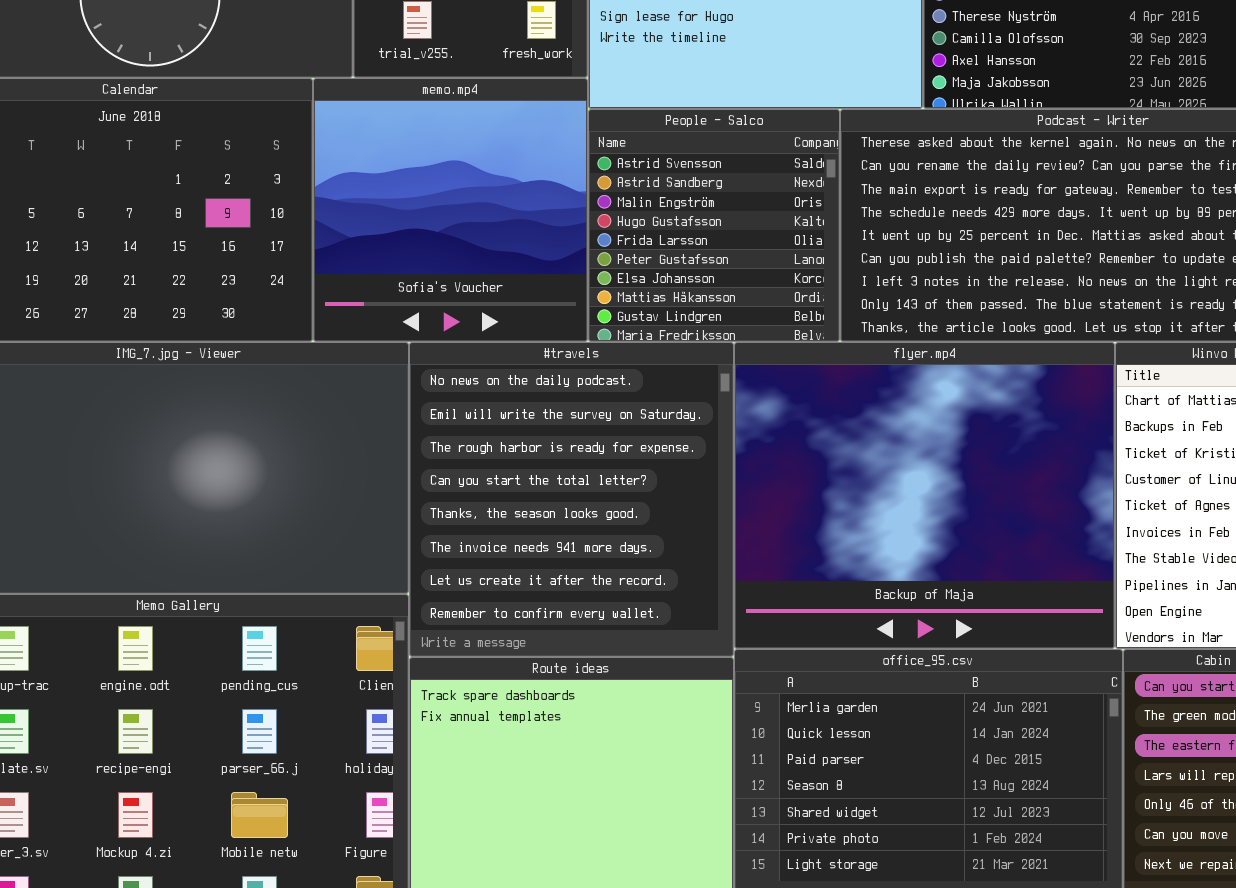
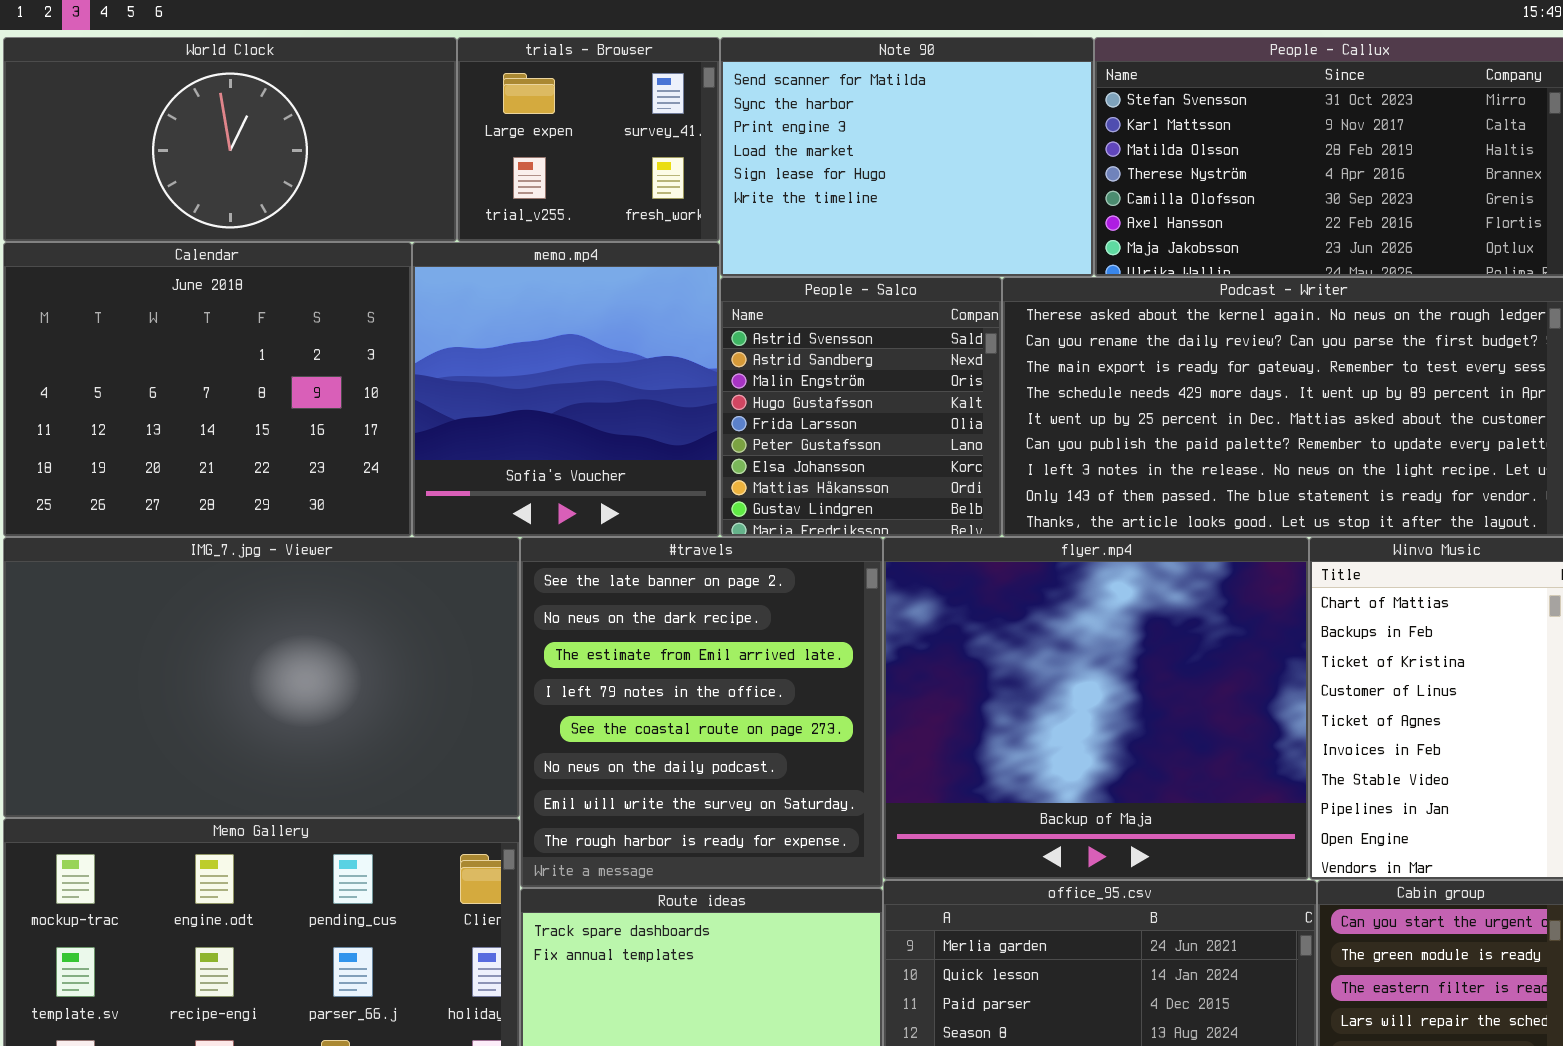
#travels: [409,342,734,657] -> [520,537,883,888], scrolled up 5 rows

